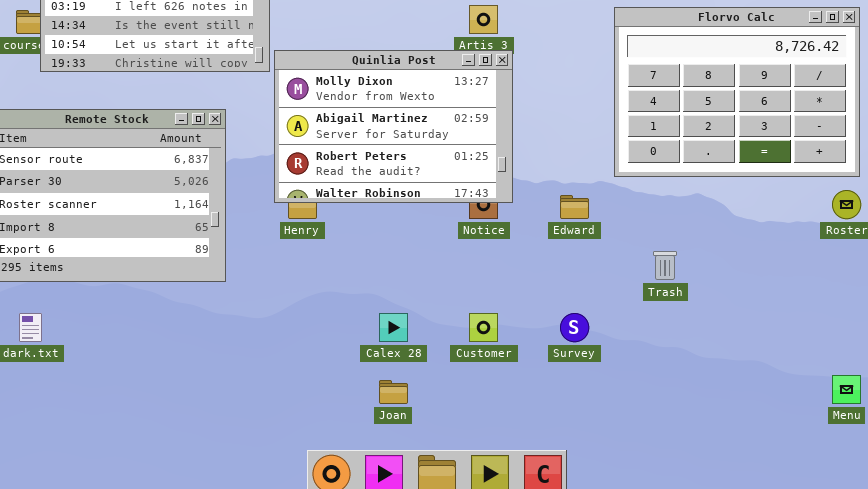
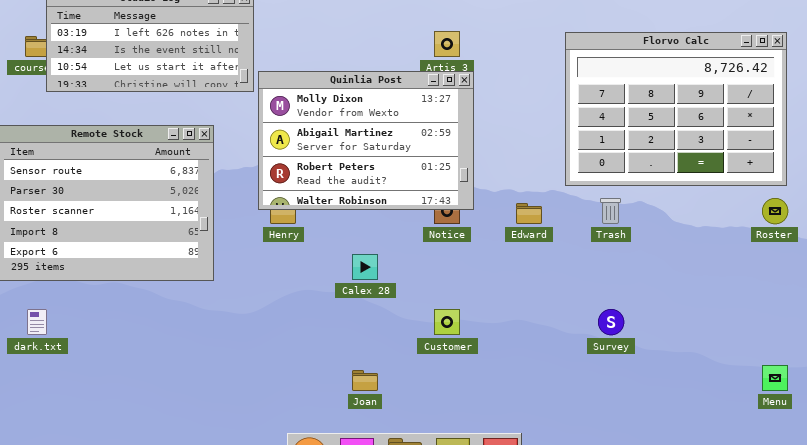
Trash: [653,251,677,280] -> [600,198,621,224], moved
Calex 28: [379,313,408,342] -> [352,254,378,280], moved
Survey: [560,313,589,342] -> [598,309,624,335], moved

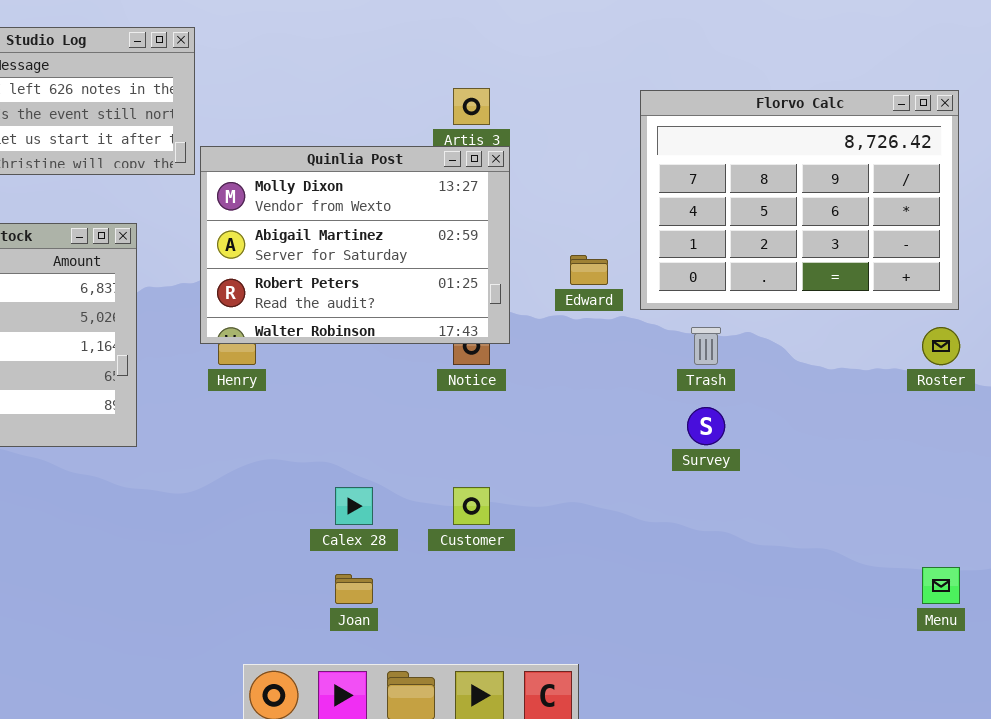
Edward: [516,203,542,224] -> [570,255,608,285], moved
Calex 28: [352,254,378,280] -> [335,487,373,525], moved
Survey: [598,309,624,335] -> [687,407,725,445], moved

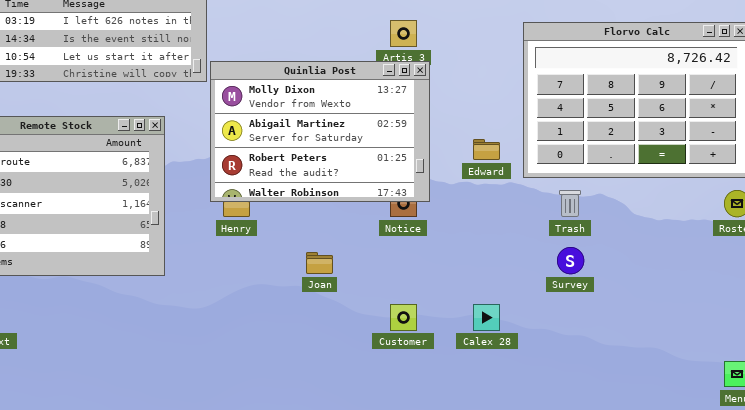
Calex 28: [335,487,373,525] -> [473,304,500,331], moved
Joan: [335,574,373,604] -> [306,252,333,274], moved

